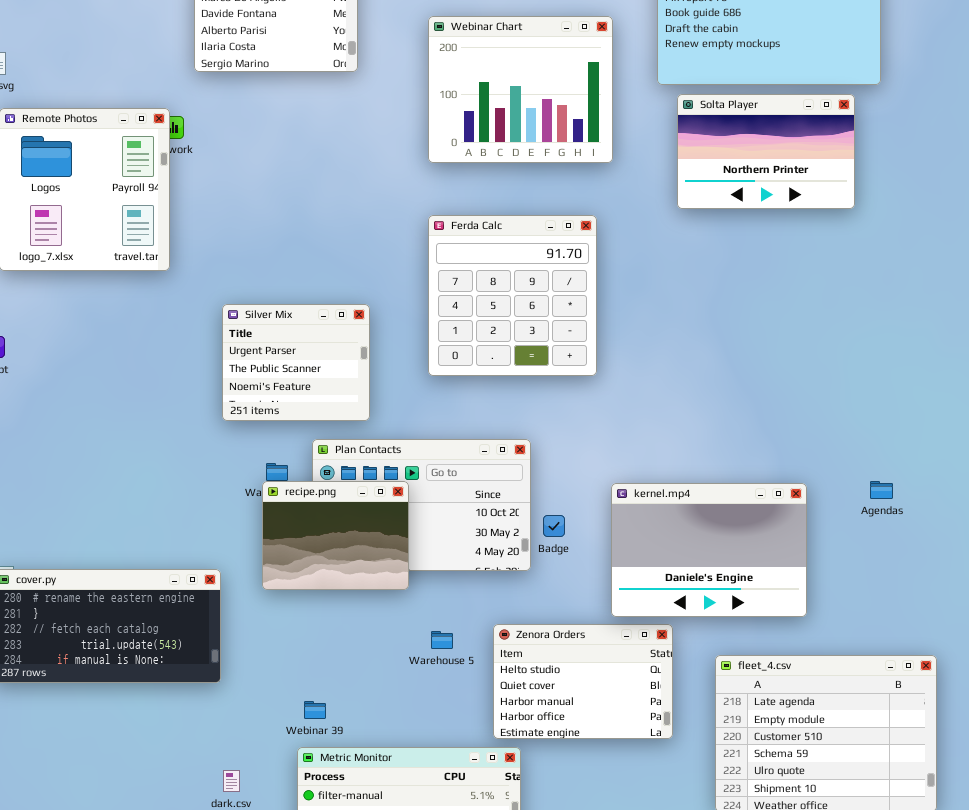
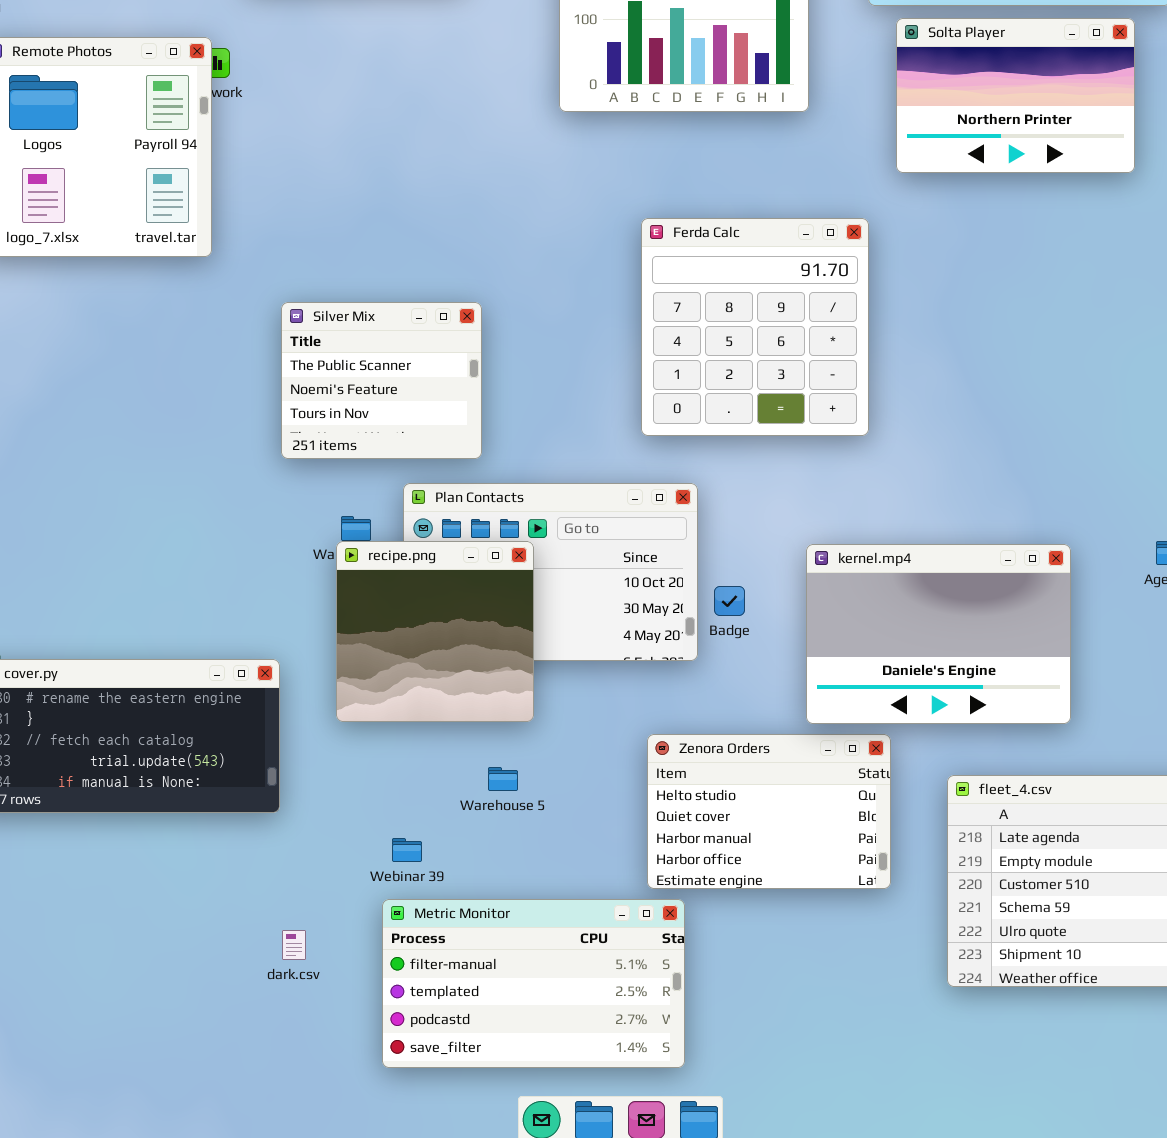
Ferda Calc: [428,215,597,376] -> [641,218,869,436], moved
Silver Mix: [222,304,370,421] -> [281,302,482,459], scrolled down 1 row
recipe.png: [262,481,409,590] -> [336,541,534,722], resized
Warehouse 5: [431,631,453,649] -> [488,767,518,791], moved

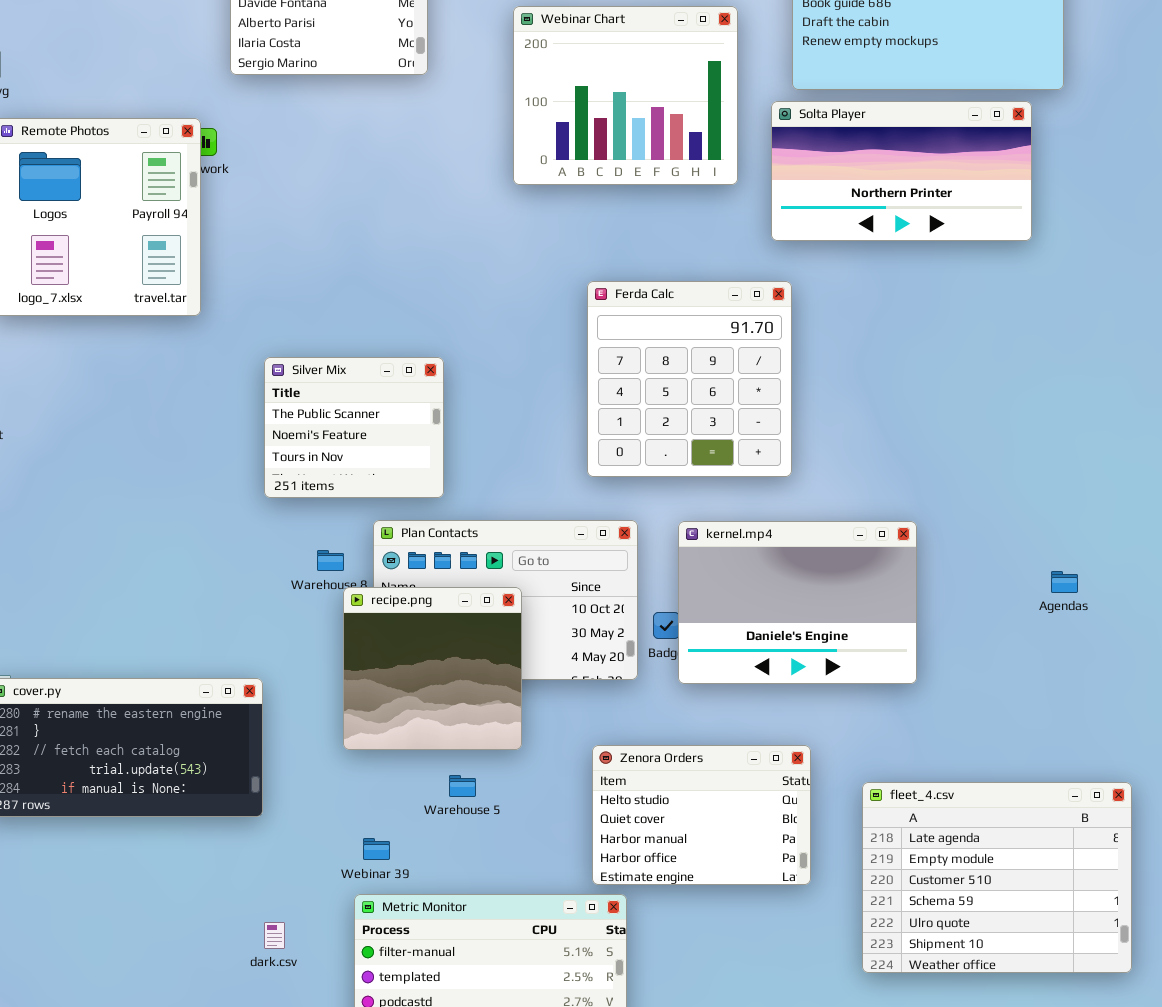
Solta Player: [896,18,1135,173] -> [771,101,1032,241], resized
recipe.png: [336,541,534,722] -> [343,587,522,750], moved
kernel.mp4: [806,544,1071,724] -> [678,521,917,684], moved

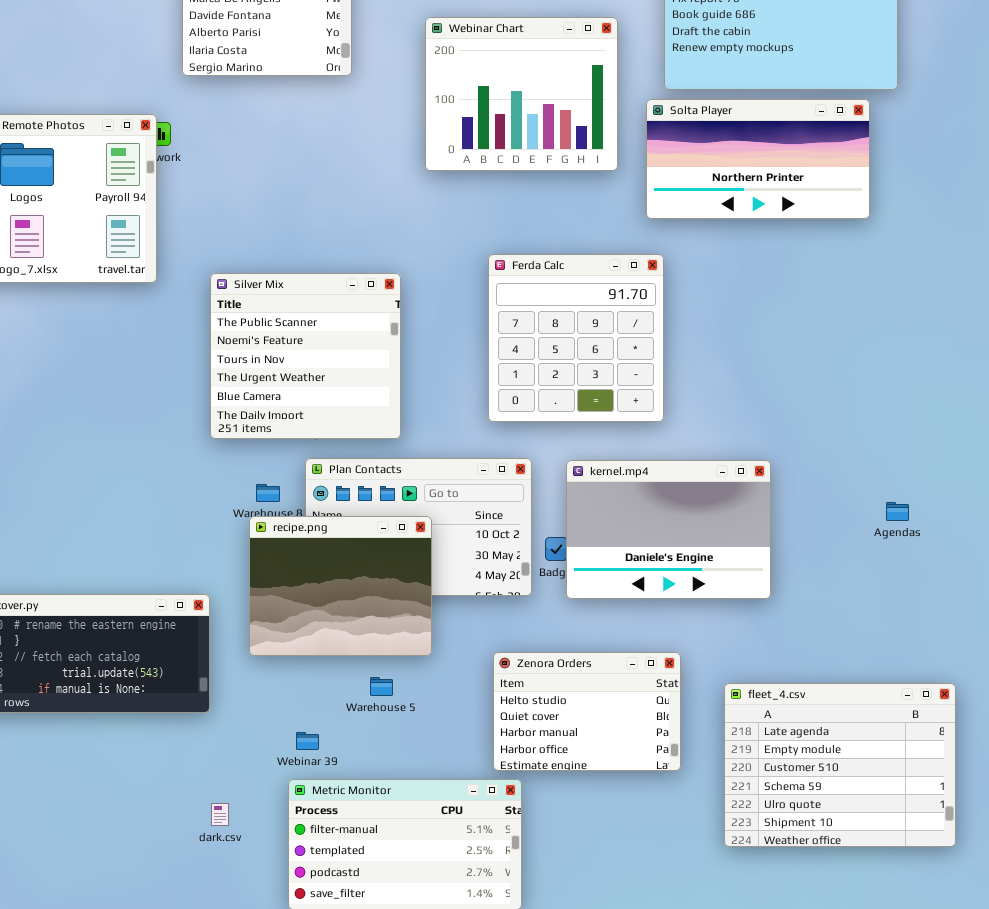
Silver Mix: [264,357,444,498] -> [210,273,401,439], resized
recipe.png: [343,587,522,750] -> [249,516,432,656], resized

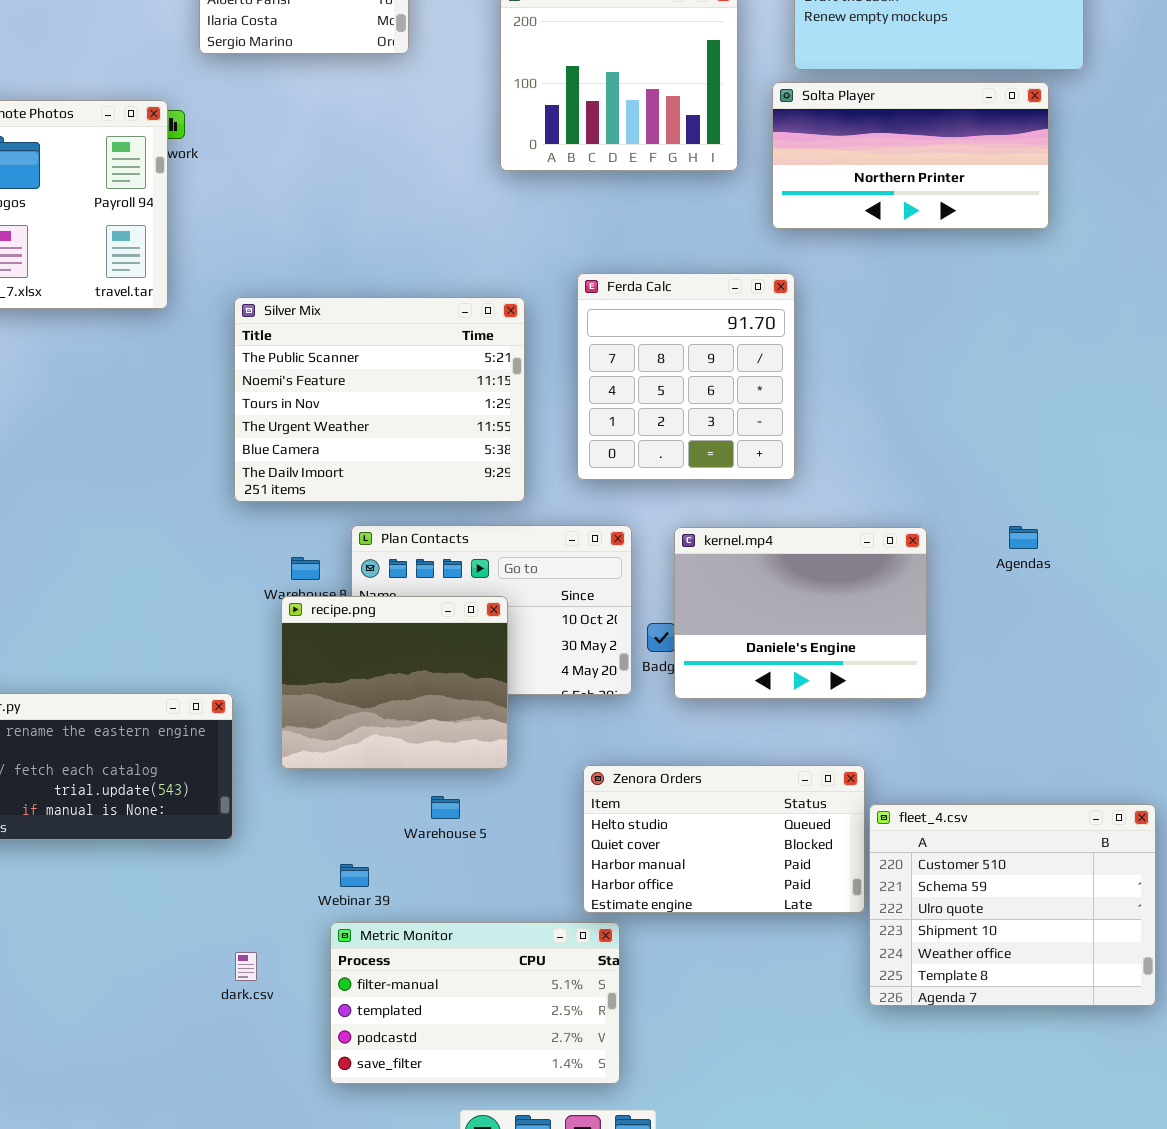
Silver Mix: [210,273,401,439] -> [234,297,525,502], resized
Agendas: [886,502,909,521] -> [1009,526,1038,549], moved
Zenora Orders: [493,652,681,771] -> [583,765,865,913], resized
fleet_4.csv: [724,683,956,847] -> [869,804,1156,1006], scrolled down 2 rows

